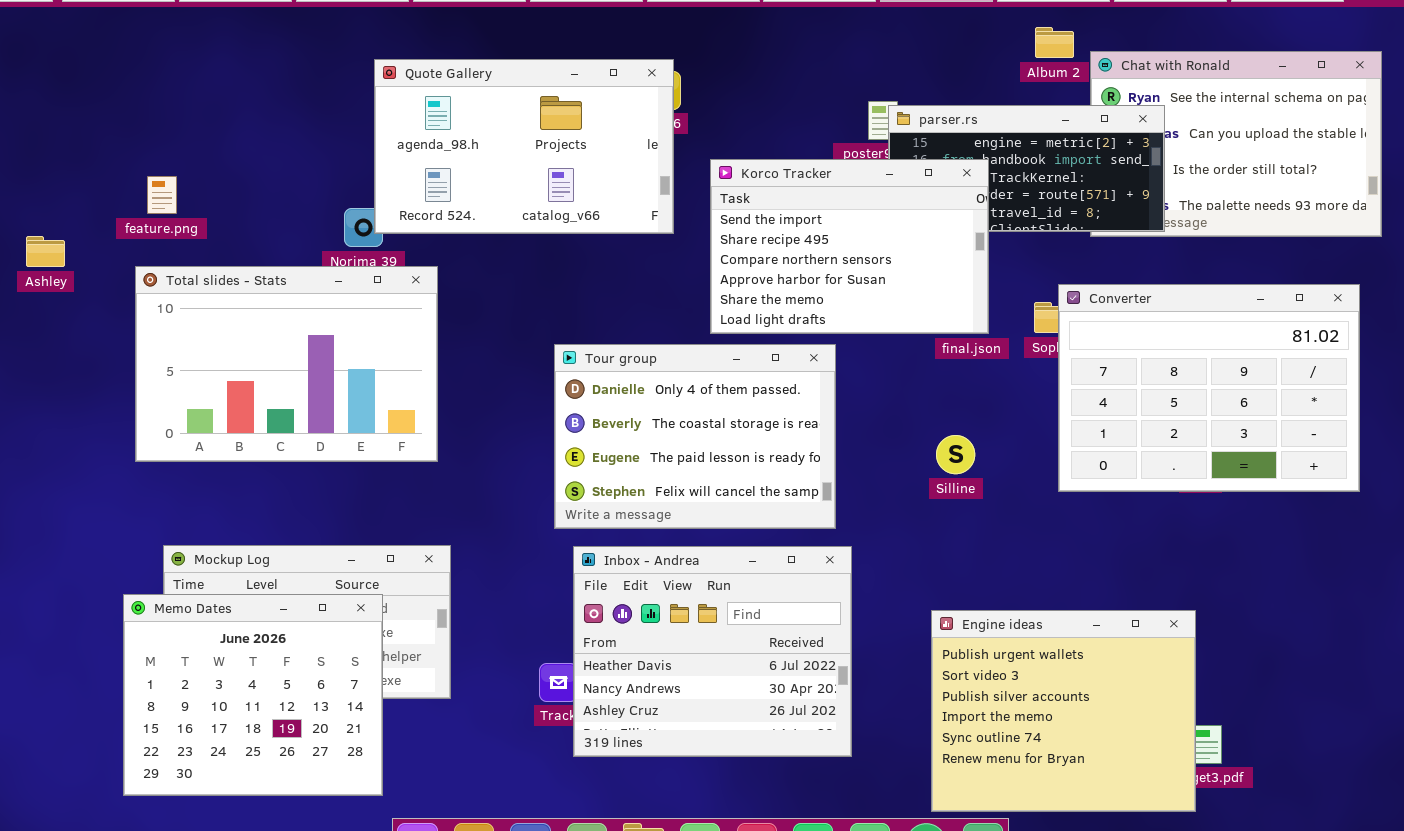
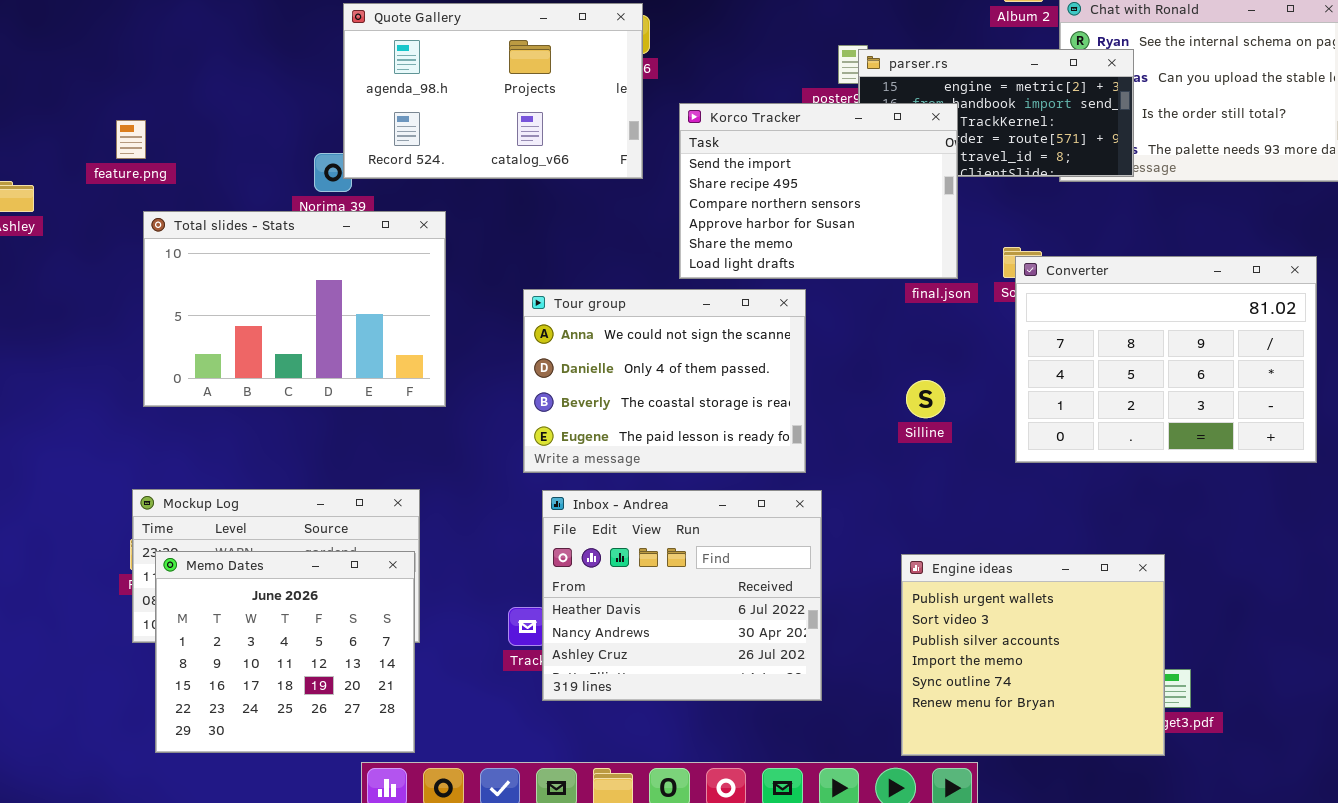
Total slides - Stats: [135,266,438,462] -> [143,211,446,407], moved
Converter: [1058,284,1360,492] -> [1015,256,1317,463], moved
Tour group: [554,344,836,529] -> [523,289,806,473], scrolled up 1 row
Memo Dates: [123,594,383,796] -> [155,551,415,753], moved

